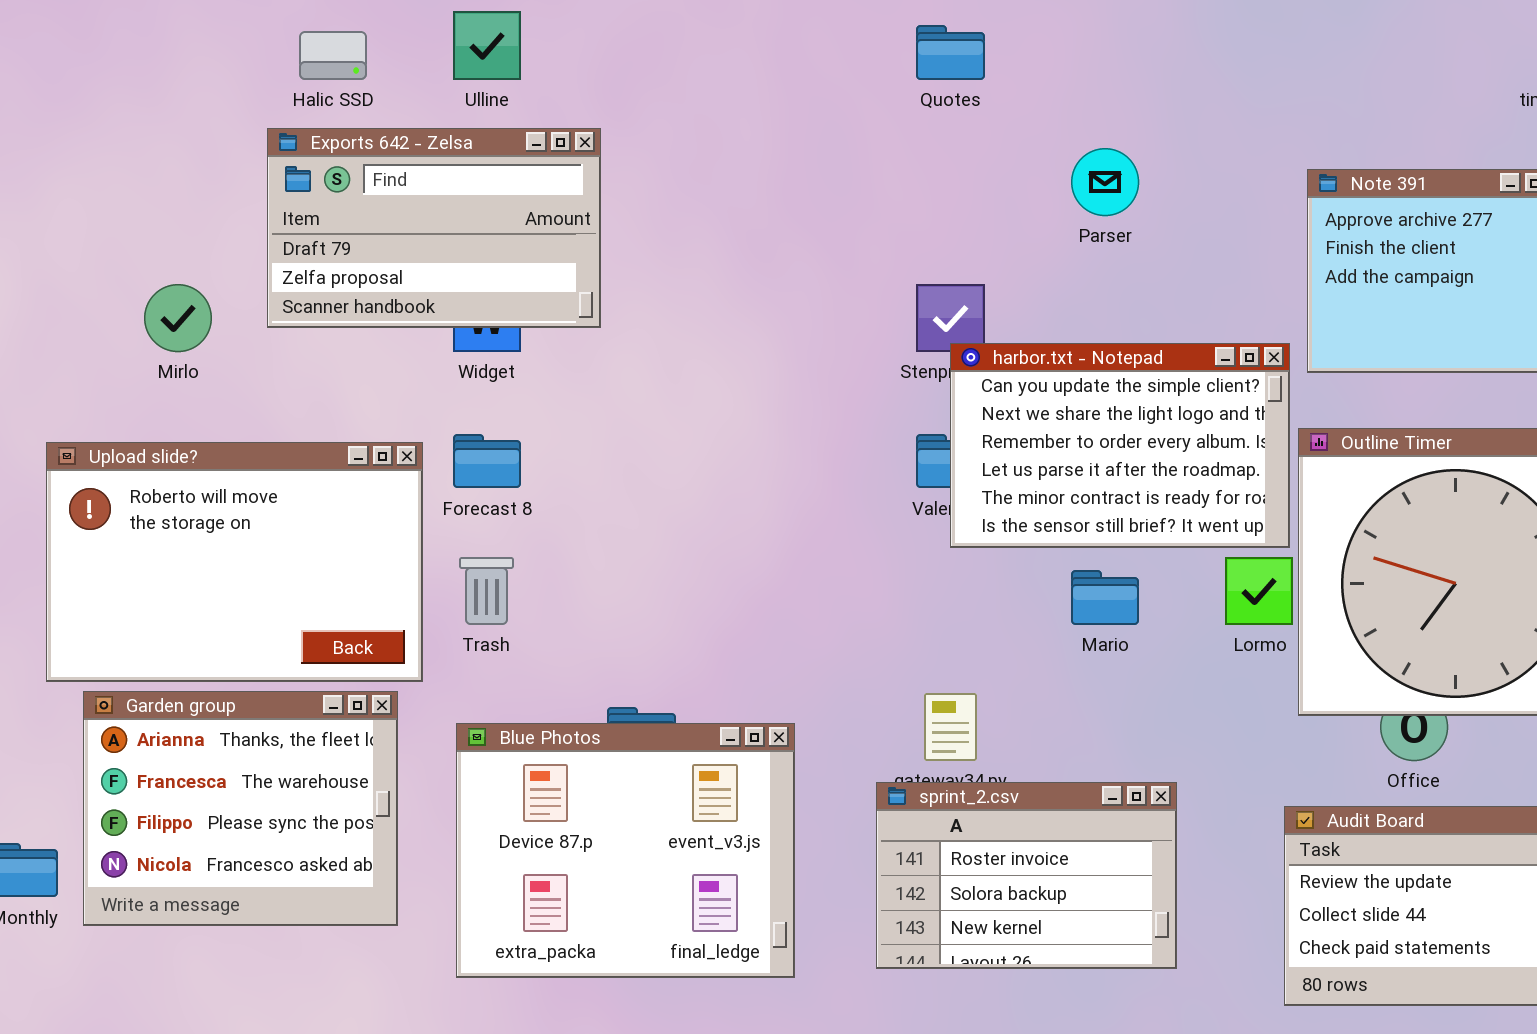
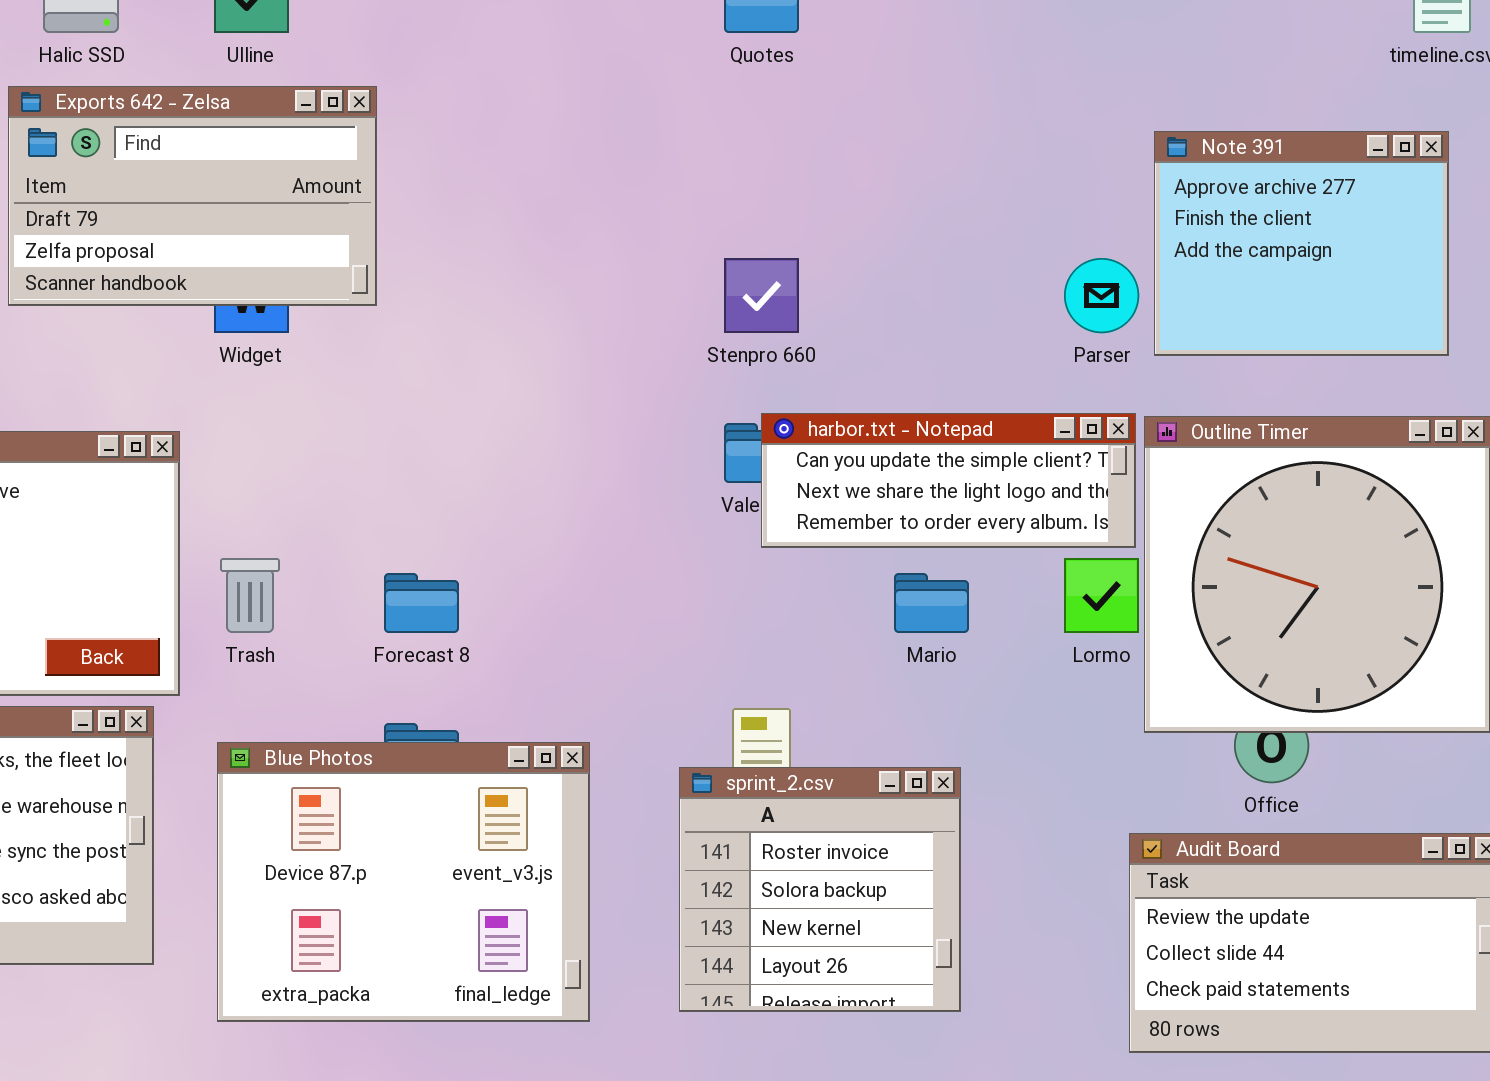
Parser: [1071,148,1139,216] -> [1064,258,1139,333], moved
harbor.txt - Notepad: [950,343,1290,548] -> [761,413,1136,548], resized
Forecast 8: [453,434,521,488] -> [384,573,459,633], moved
sprint_2.csv: [876,782,1177,969] -> [679,767,961,1012], resized

